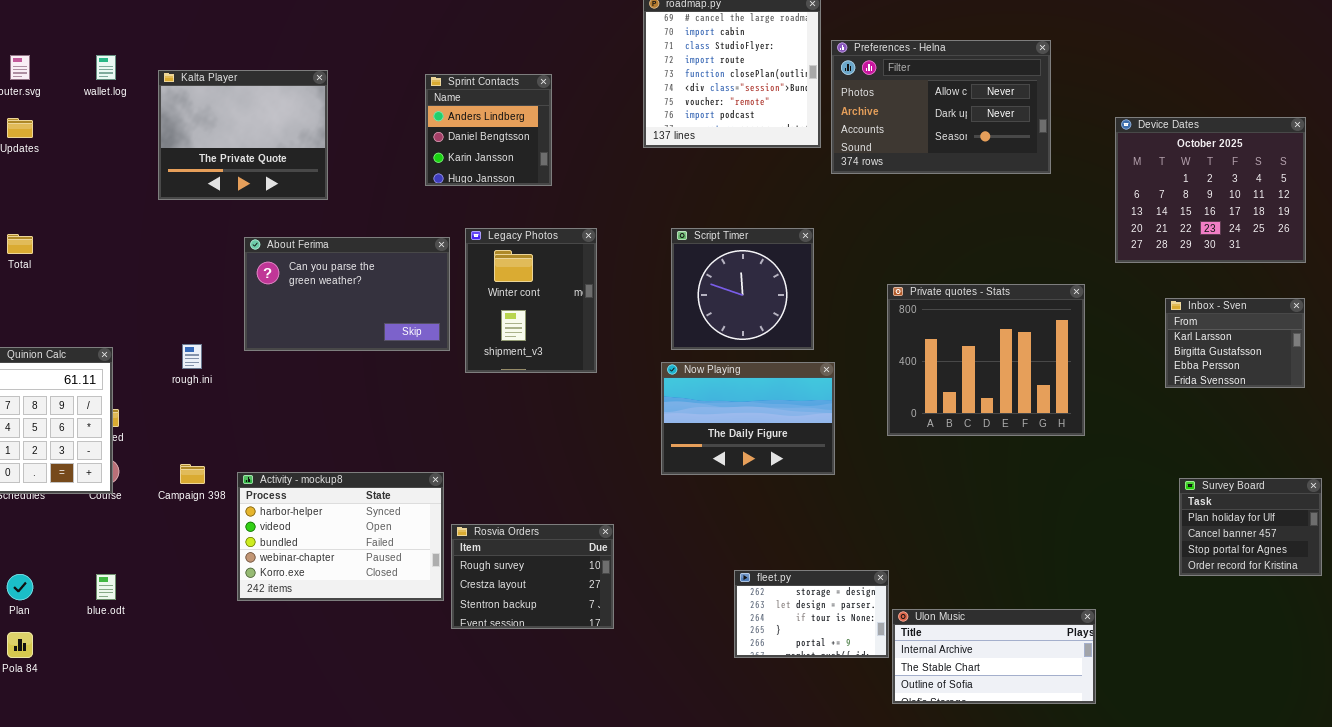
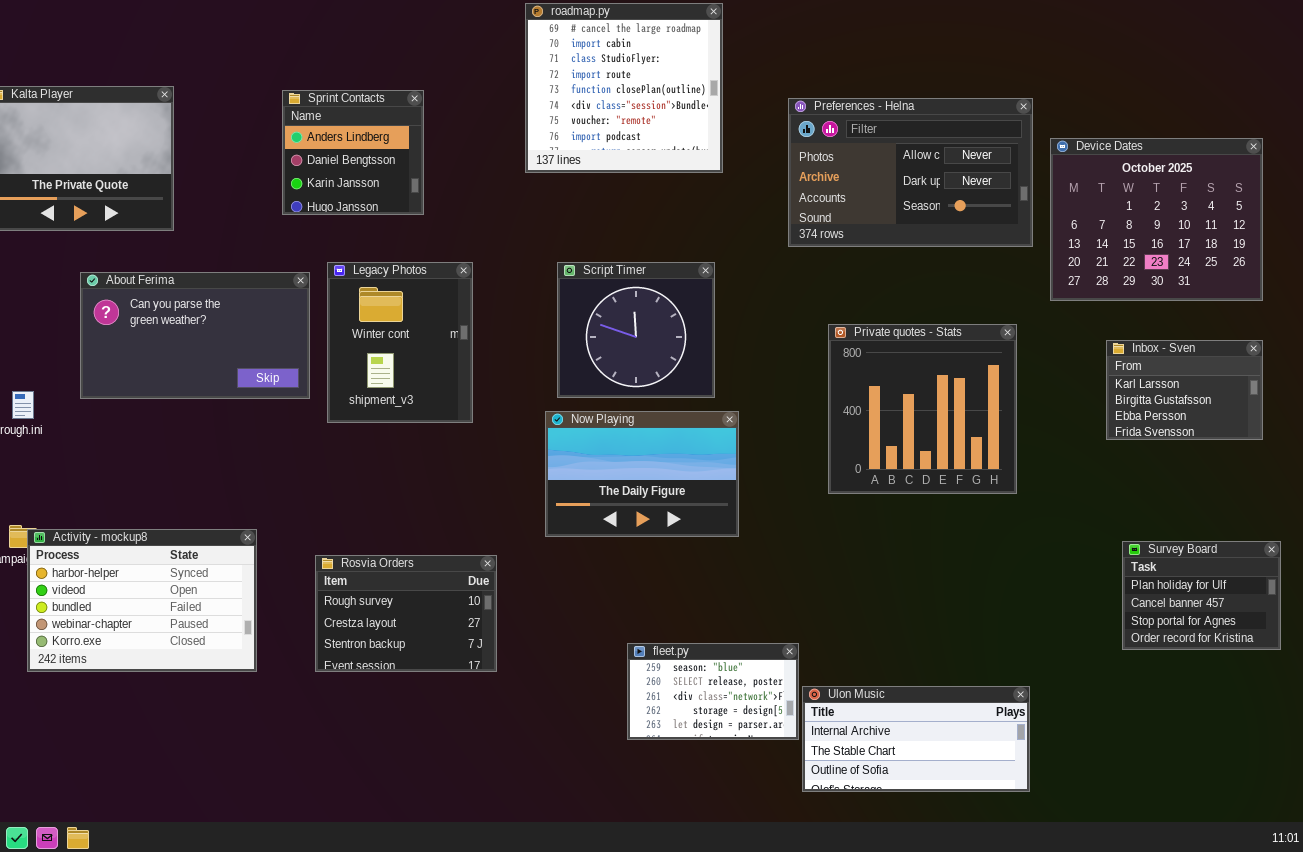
Preferences - Helna: [831,40,1051,174] -> [788,98,1033,247], moved
Private quotes - Stats: [887,284,1085,436] -> [828,324,1017,494], resized
Activity - mockup8: [237,472,444,601] -> [27,529,257,672], moved
Rosvia Orders: [451,524,614,629] -> [315,555,497,672], moved
fleet.py: [734,570,889,658] -> [627,643,799,740], scrolled up 3 rows

